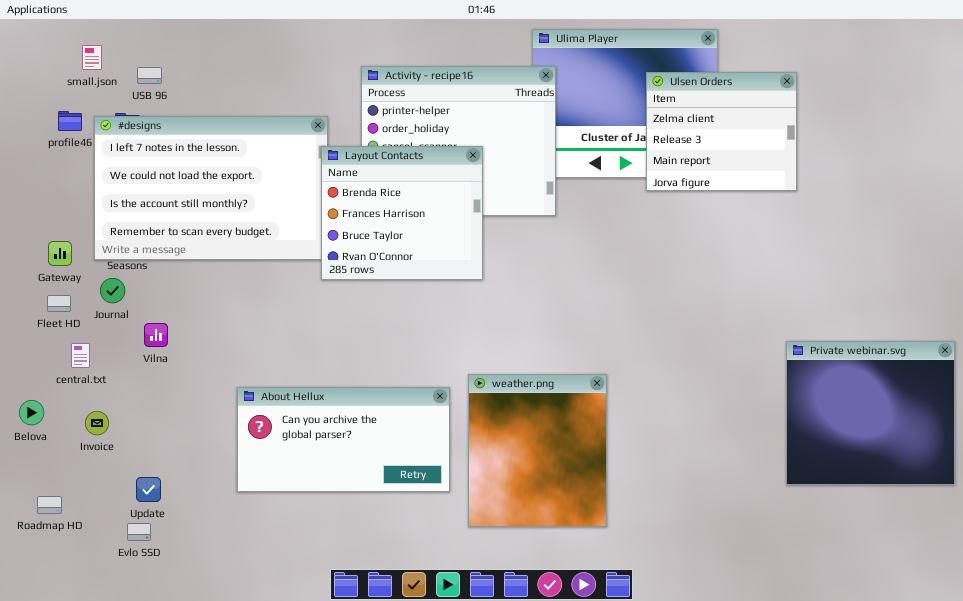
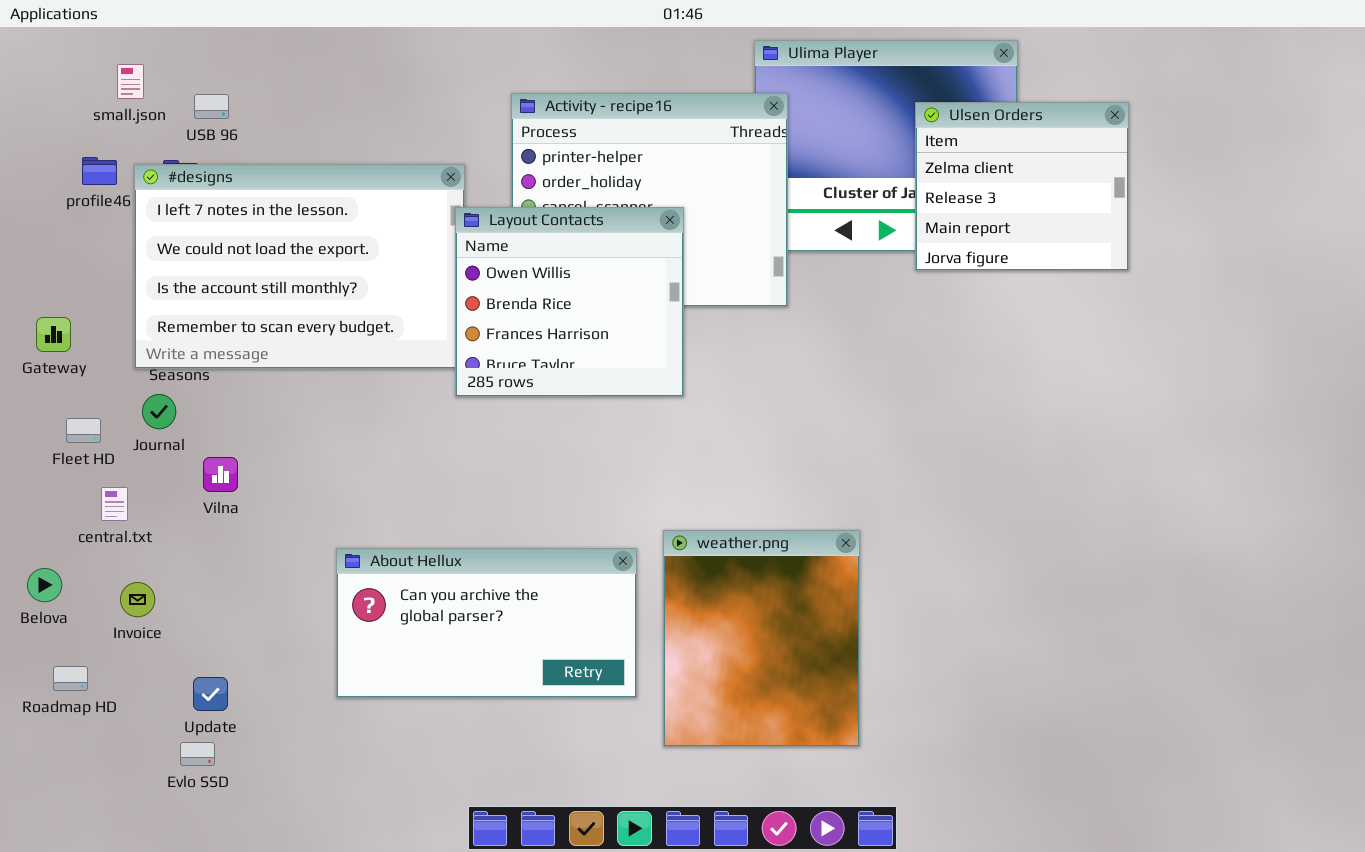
Layout Contacts: [321,146,483,280] -> [455,207,684,397], scrolled up 1 row
Gateway: [48,241,72,266] -> [36,317,71,352], moved
Private webinar.svg: [786,341,955,485] -> none, closed
Roadmap HD: [37,496,62,514] -> [53,666,88,691], moved

